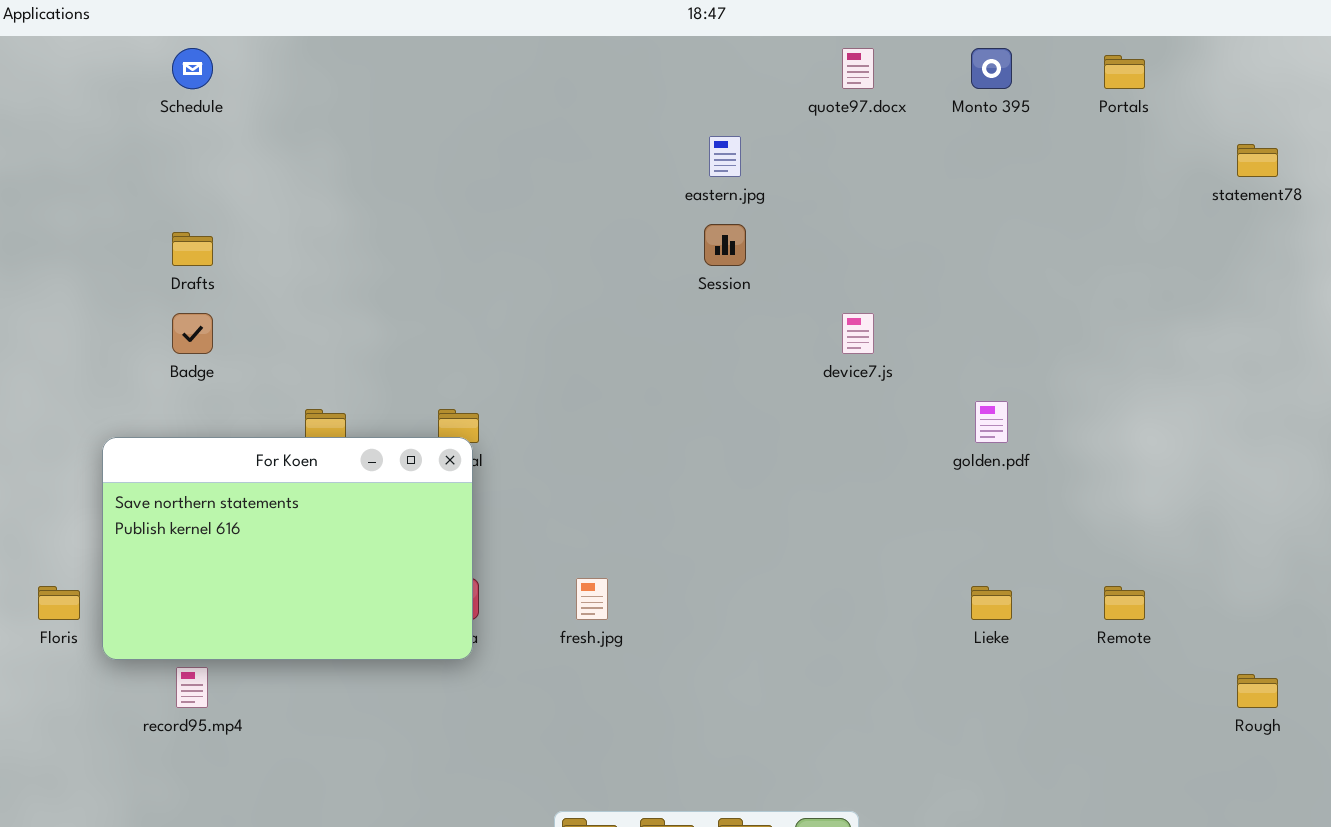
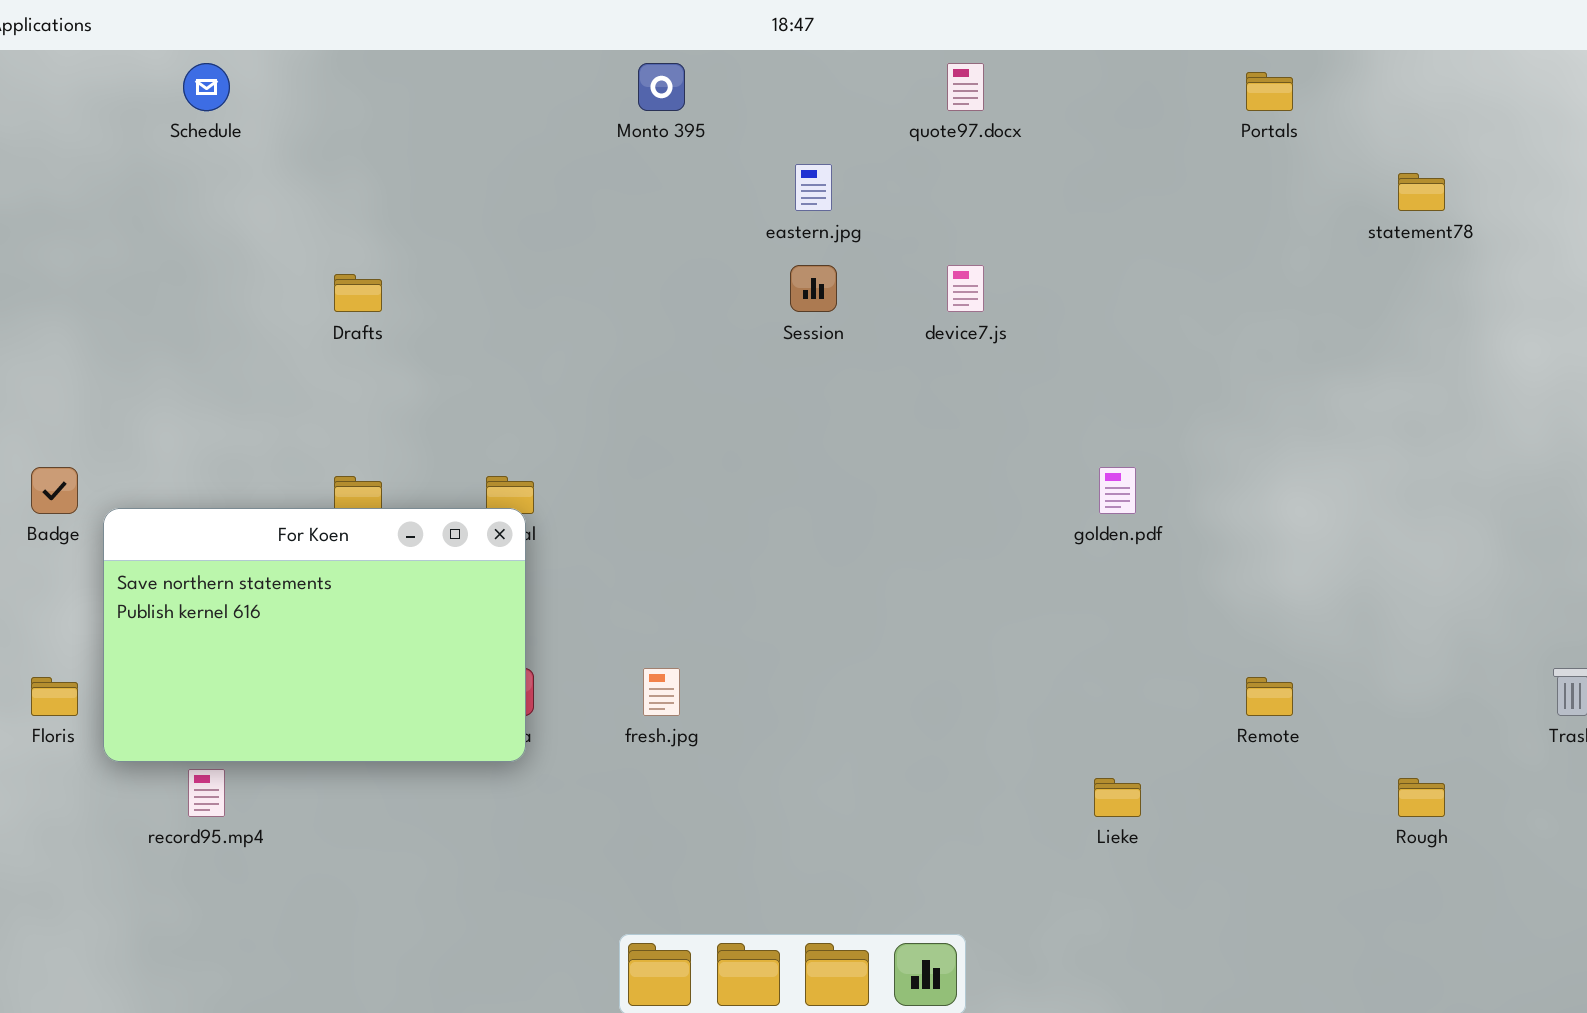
Monto 395: [971,48,1012,89] -> [638,63,685,111], moved
Drafts: [172,232,213,266] -> [334,274,382,312], moved
Badge: [172,313,213,354] -> [31,467,78,514], moved
device7.js: [842,313,874,354] -> [947,265,984,312], moved
Lieke: [971,586,1012,620] -> [1094,778,1141,817], moved

